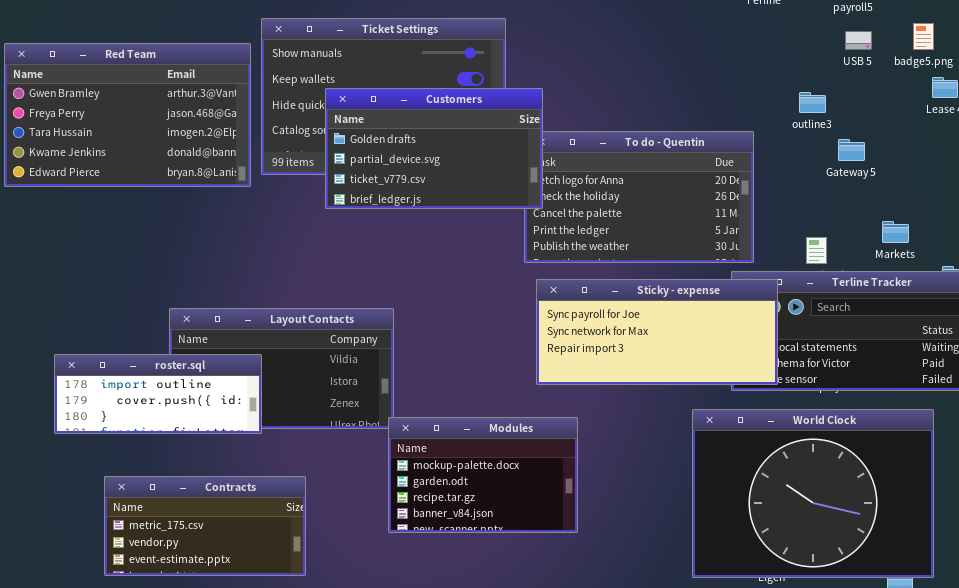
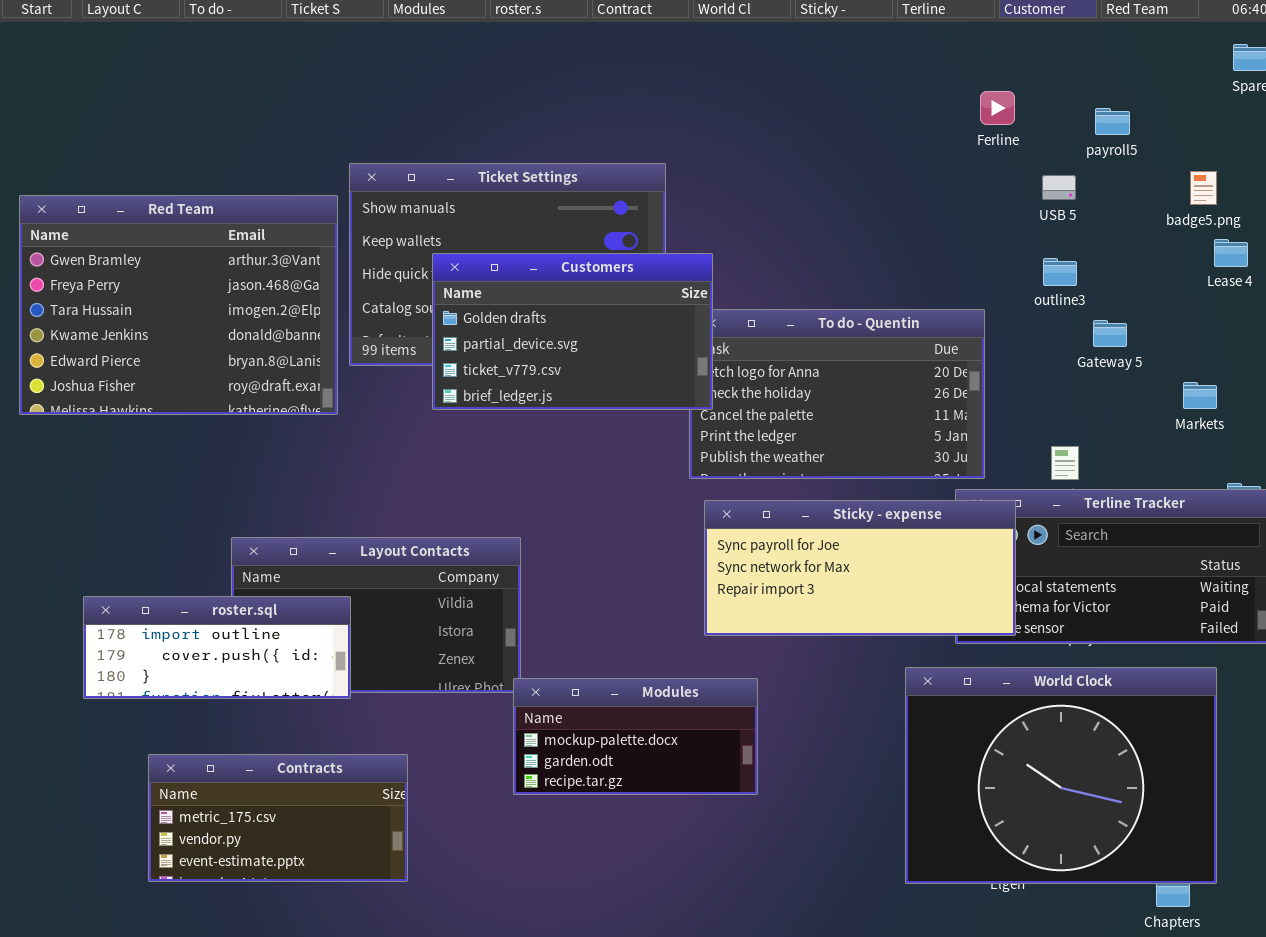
USB 5: [845,31,872,50] -> [1042,175,1076,200], moved
Red Team: [4,43,251,187] -> [19,195,338,415], resized
Markets: [882,221,909,243] -> [1183,382,1217,409], moved
Modules: [388,417,578,533] -> [513,678,758,795], resized

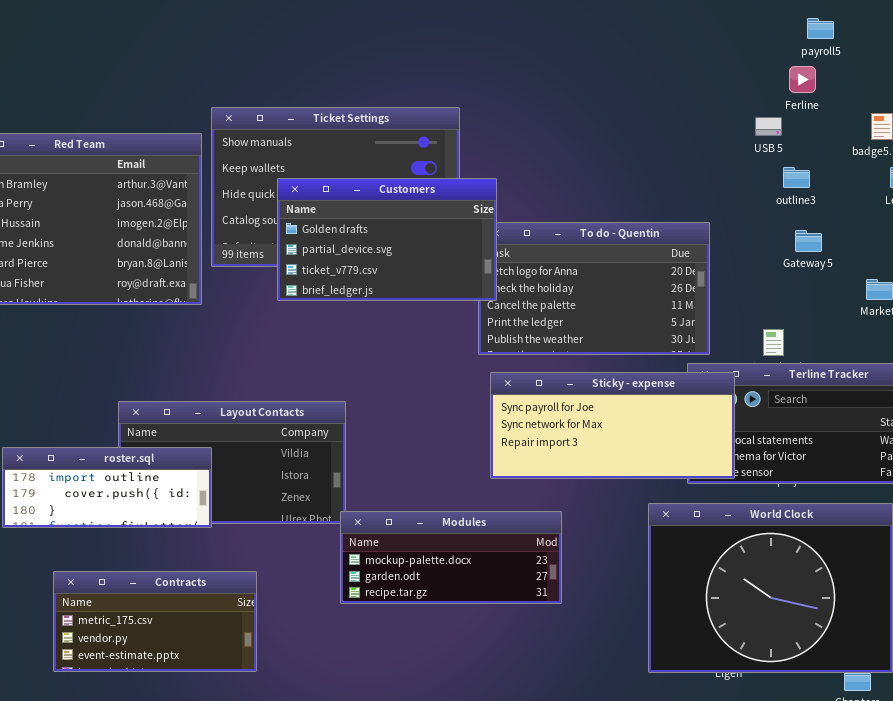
Ferline: [980,91,1015,125] -> [789,66,816,93], moved
payroll5: [1095,108,1130,135] -> [807,18,834,39], moved
outline3: [1043,258,1077,286] -> [783,167,810,188], moved
Modules: [513,678,758,795] -> [340,511,562,604], resized

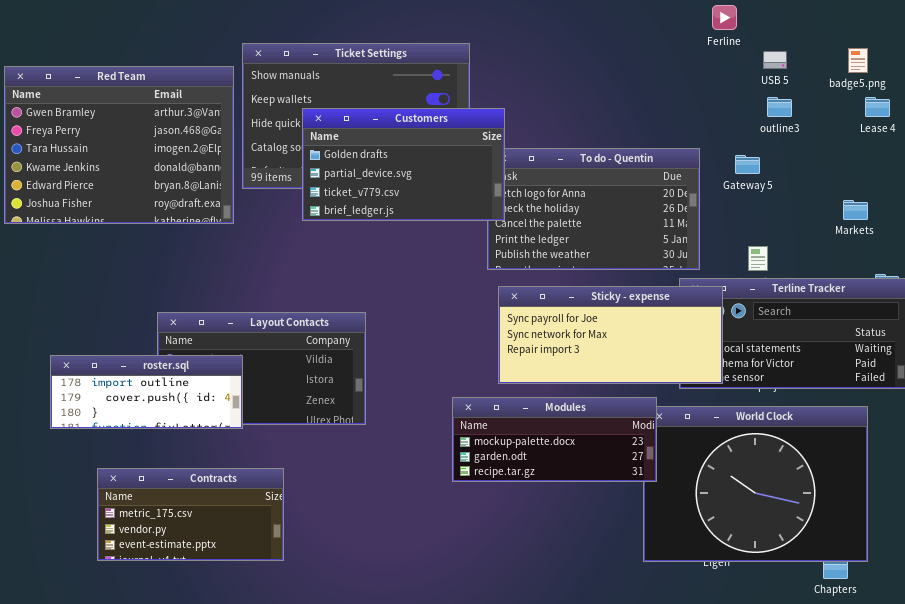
Ferline: [789,66,816,93] -> [712,5,737,30], moved
USB 5: [755,117,782,136] -> [763,51,787,69], moved
Gateway 5: [795,230,822,252] -> [735,155,760,174], moved
Modules: [340,511,562,604] -> [452,397,657,482], moved

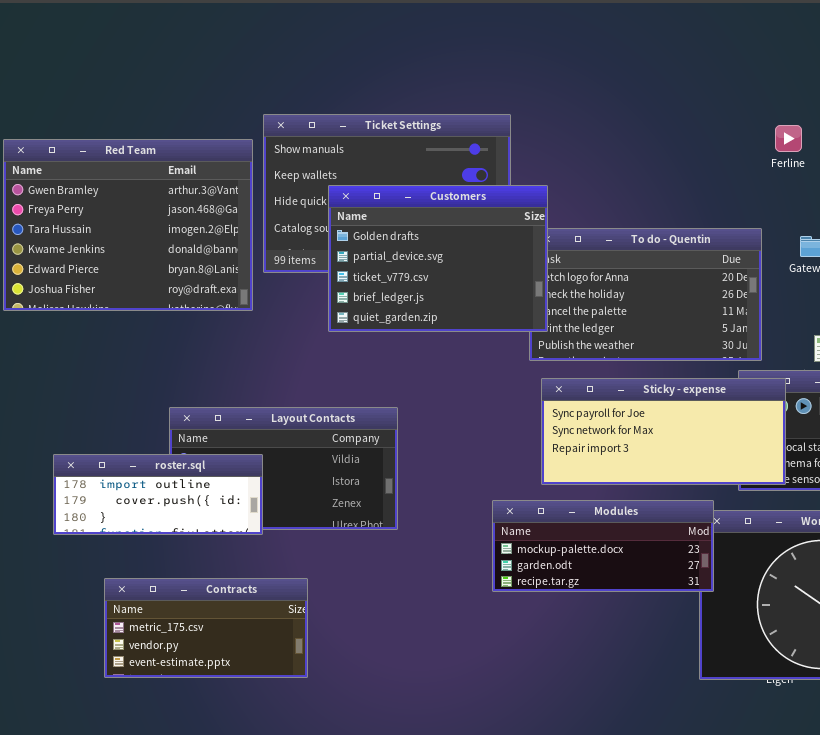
Ferline: [712,5,737,30] -> [775,125,802,152], moved
Customers: [302,108,505,221] -> [328,185,548,332], resized

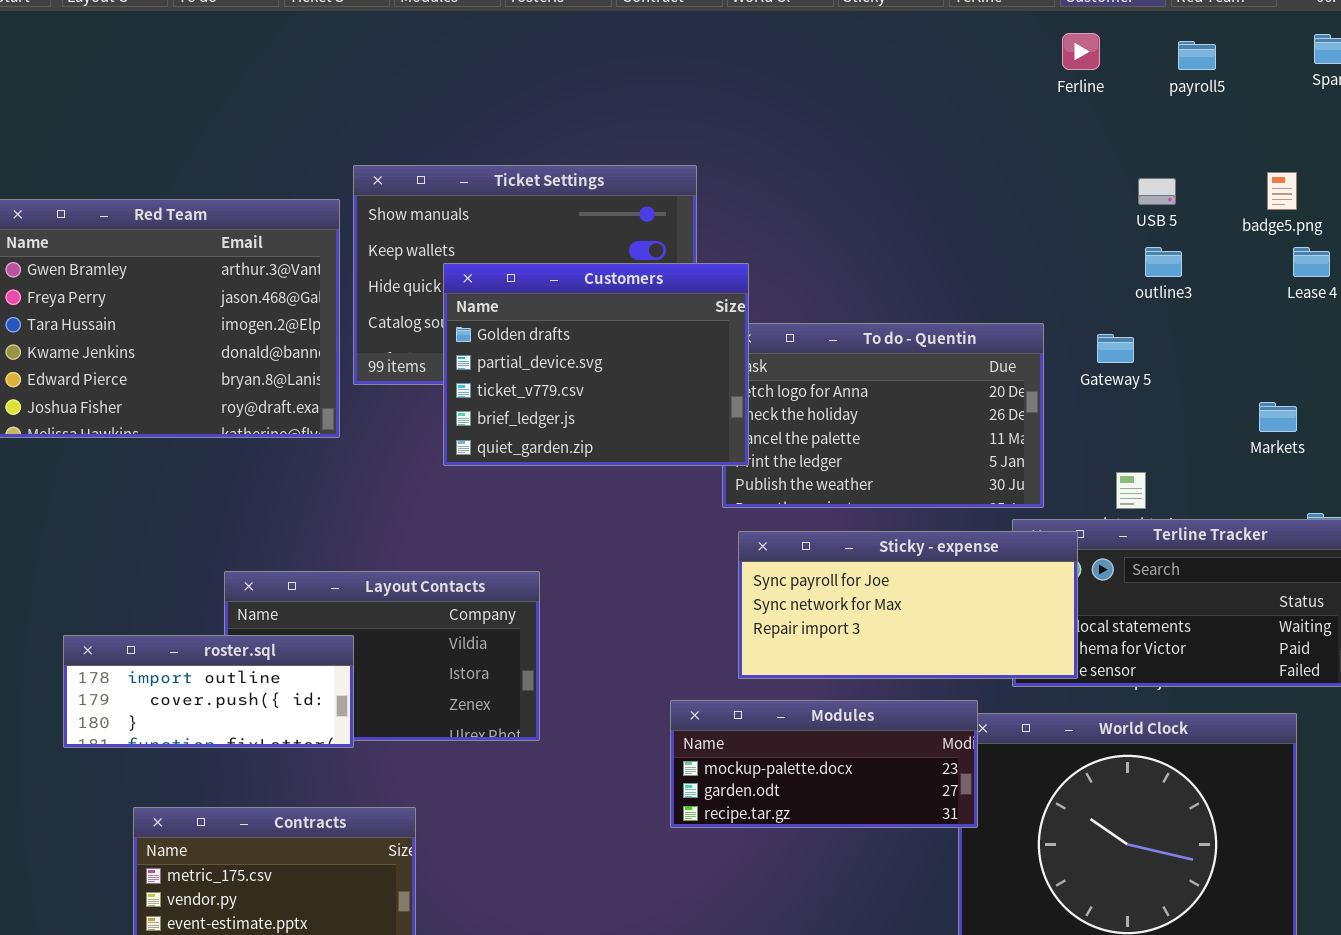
Ferline: [775,125,802,152] -> [1062,33,1100,70], moved

